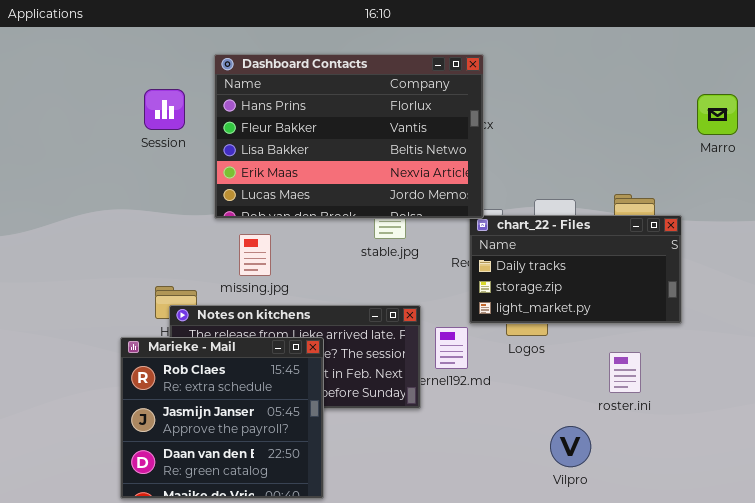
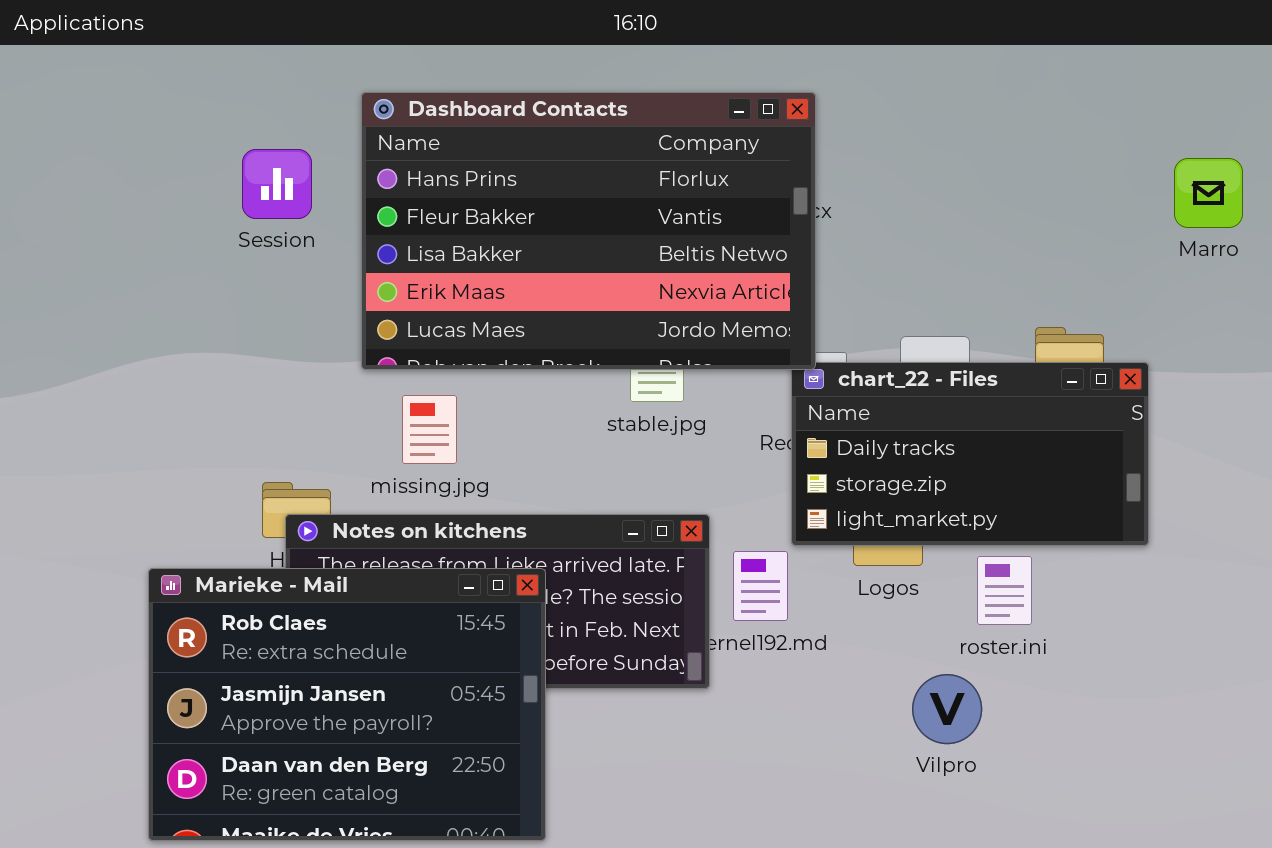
Marieke - Mail: [120,337,324,499] -> [148,568,546,841], resized
roster.ini: [609,352,641,393] -> [977,556,1032,625], moved
Vilpro: [550,426,591,467] -> [912,674,982,744], moved

